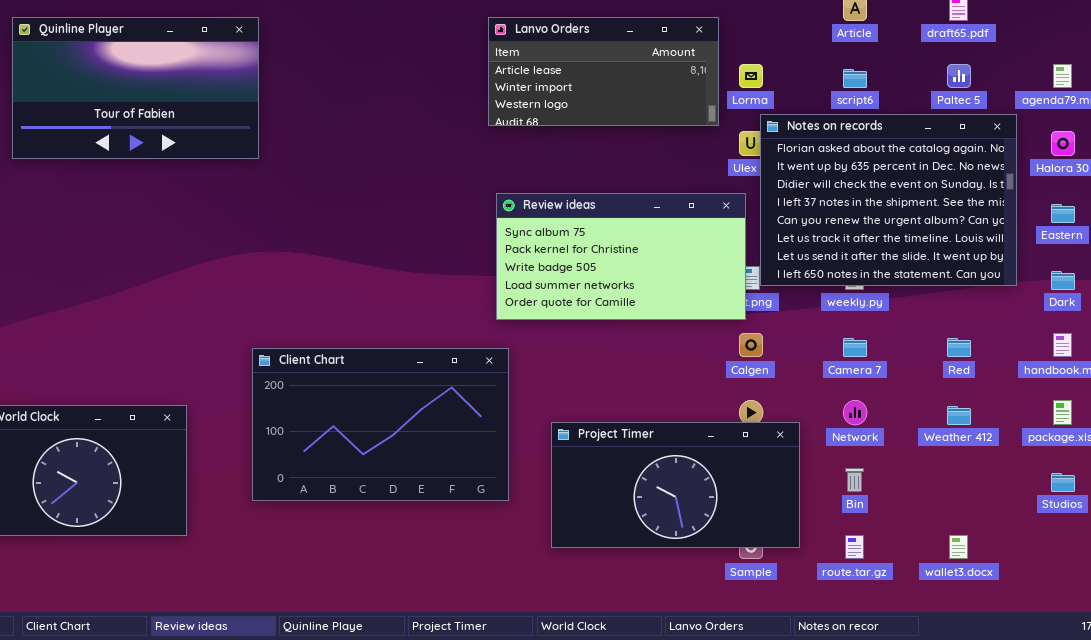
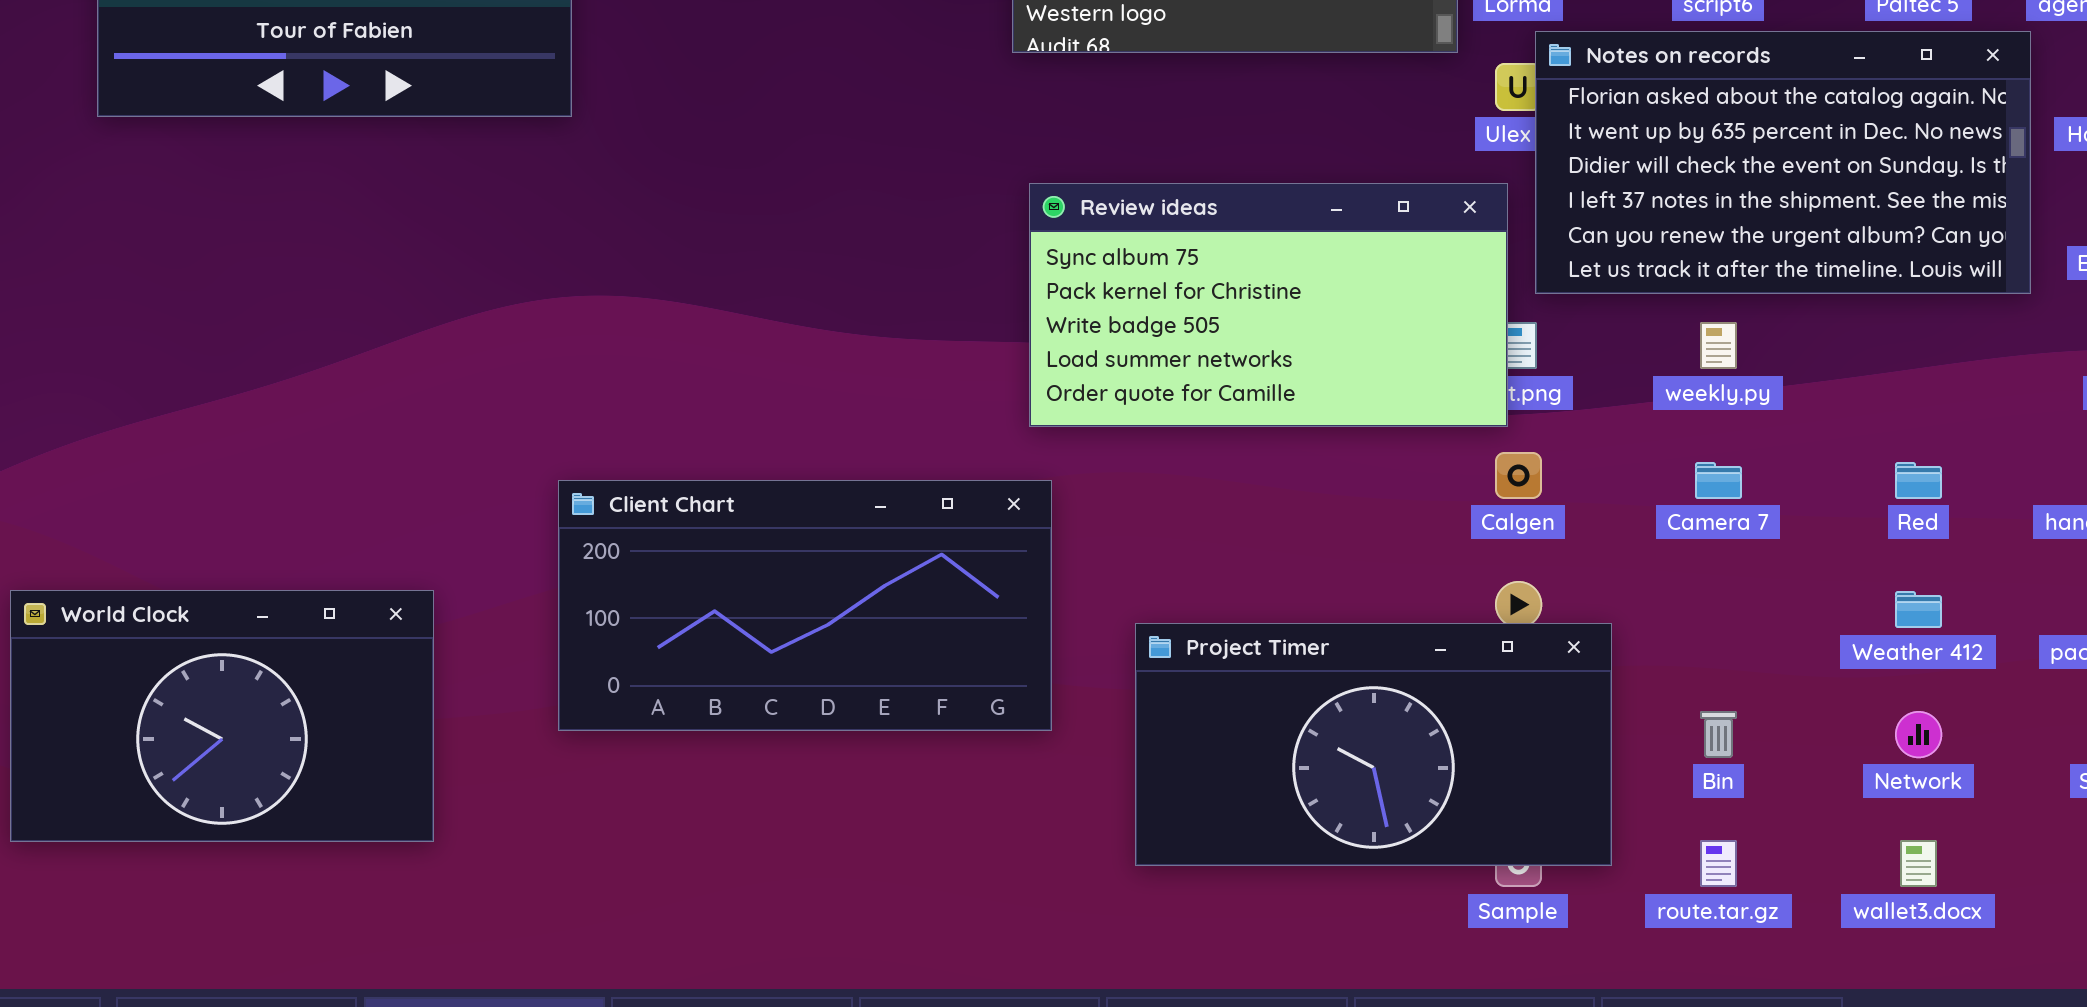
Notes on records: [760,114,1017,286] -> [1535,31,2031,294], resized
Client Chart: [252,348,509,501] -> [558,480,1052,731], resized
Network: [843,400,867,425] -> [1895,711,1942,758], moved

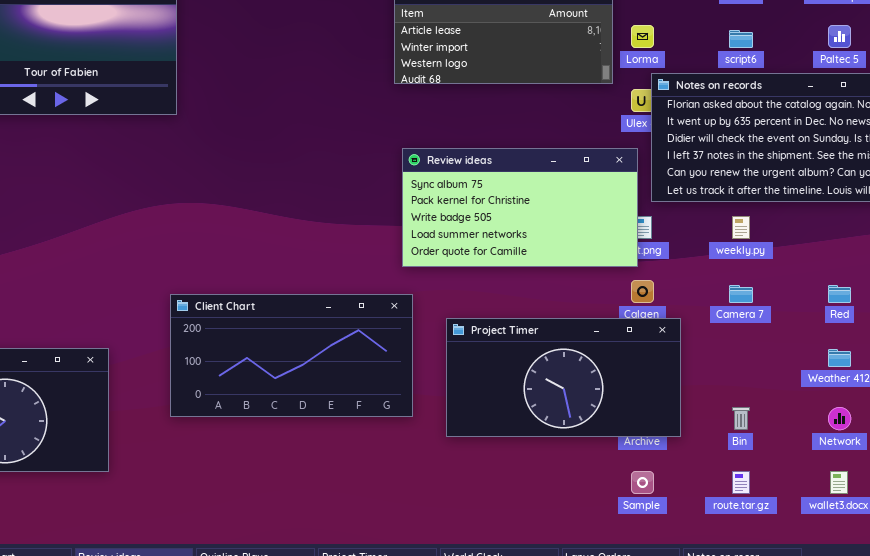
Project Timer: [1135,623,1612,866] -> [446,318,681,437], moved

